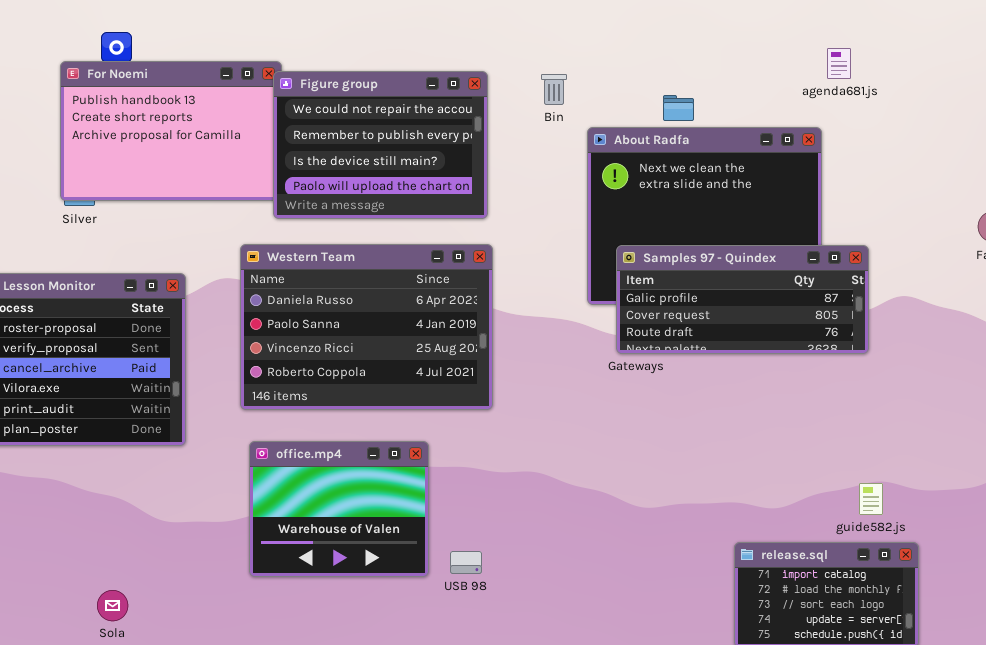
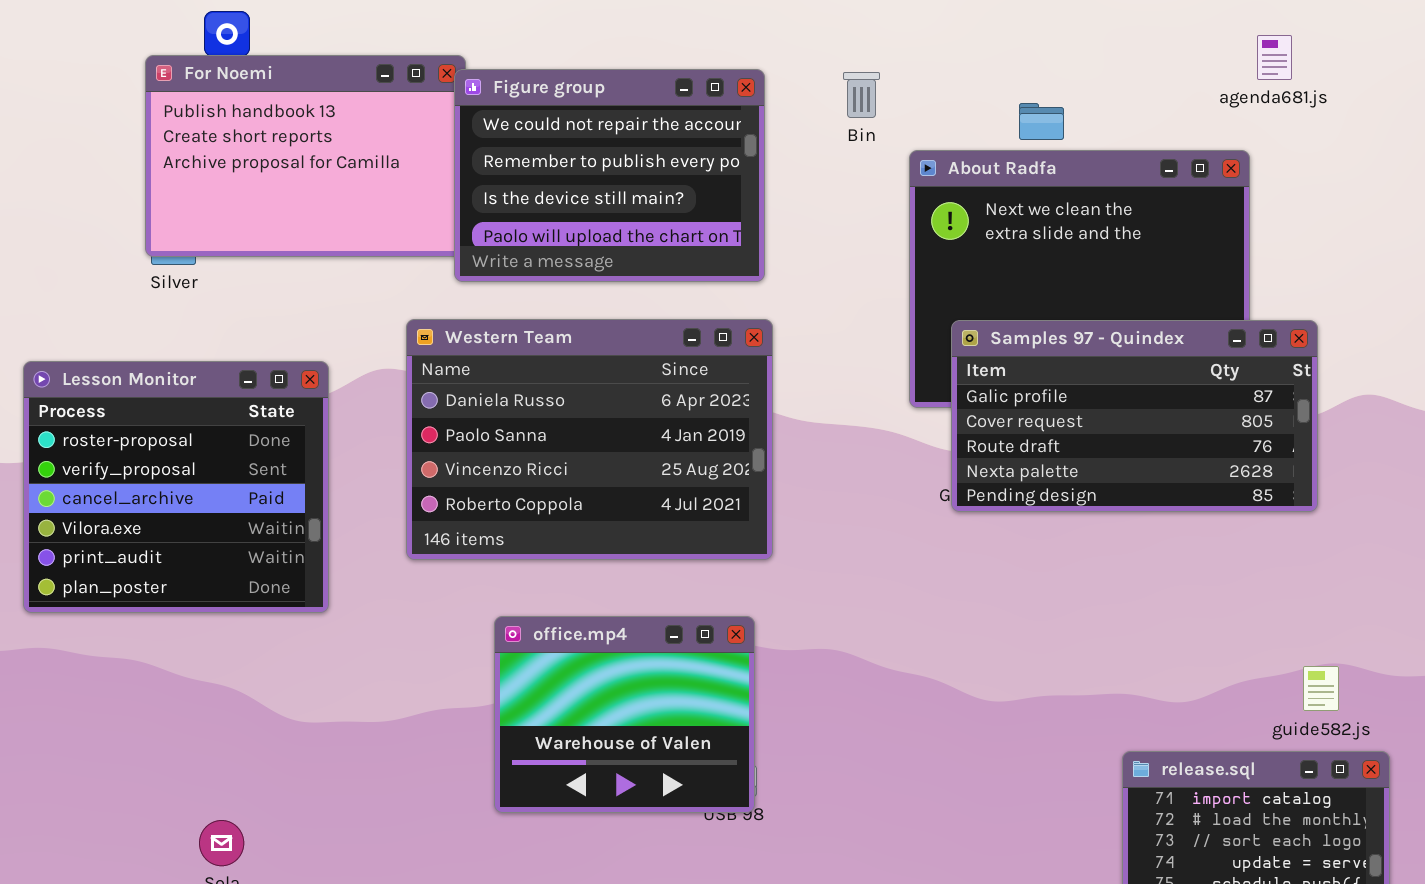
Samples 97 - Quindex: [616,245,869,354] -> [951,320,1318,512], resized
office.mp4: [249,441,429,577] -> [494,616,755,813], moved

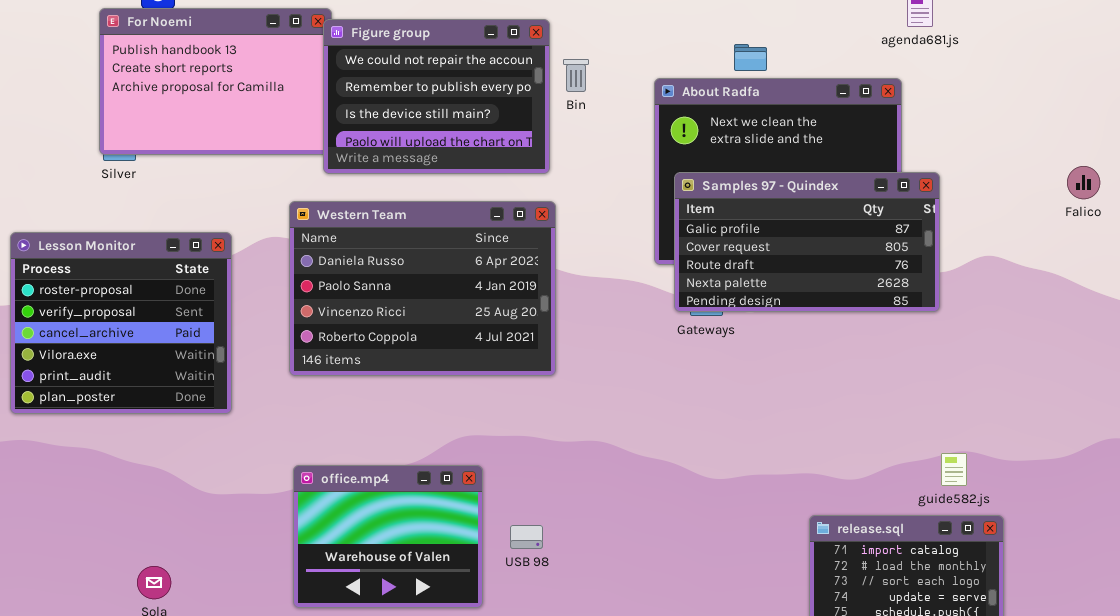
Bin: [843,72,880,118] -> [563,59,589,92], moved
Samples 97 - Quindex: [951,320,1318,512] -> [674,172,940,312], moved
office.mp4: [494,616,755,813] -> [293,465,483,608], moved

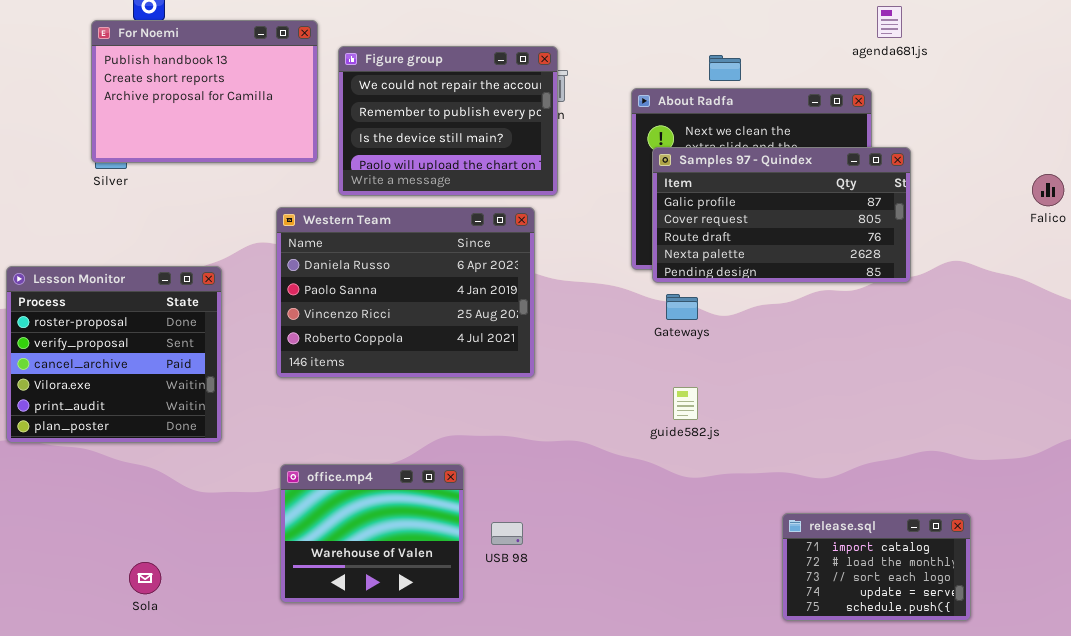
Figure group: [323,19,550,174] -> [338,46,558,196], moved
Samples 97 - Quindex: [674,172,940,312] -> [652,147,911,283], moved
Lesson Monitor: [10,232,232,414] -> [6,266,222,443], moved
guide582.js: [941,453,967,486] -> [673,387,698,420], moved

